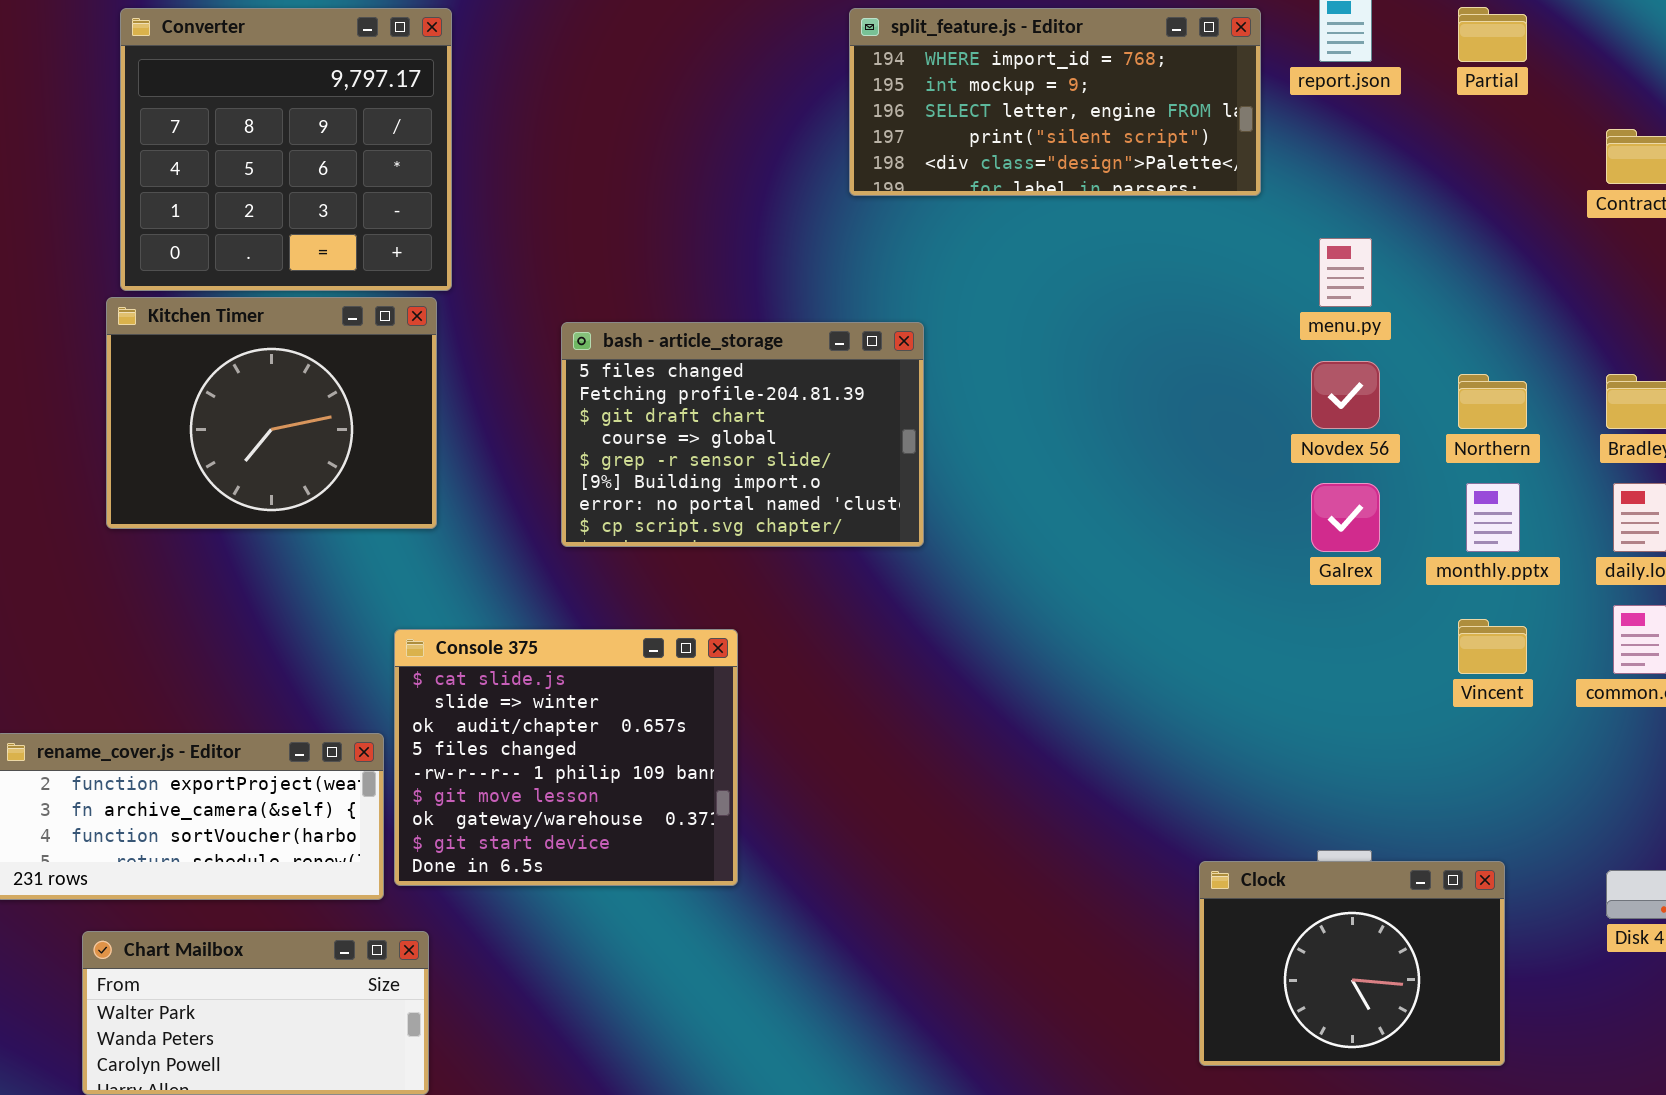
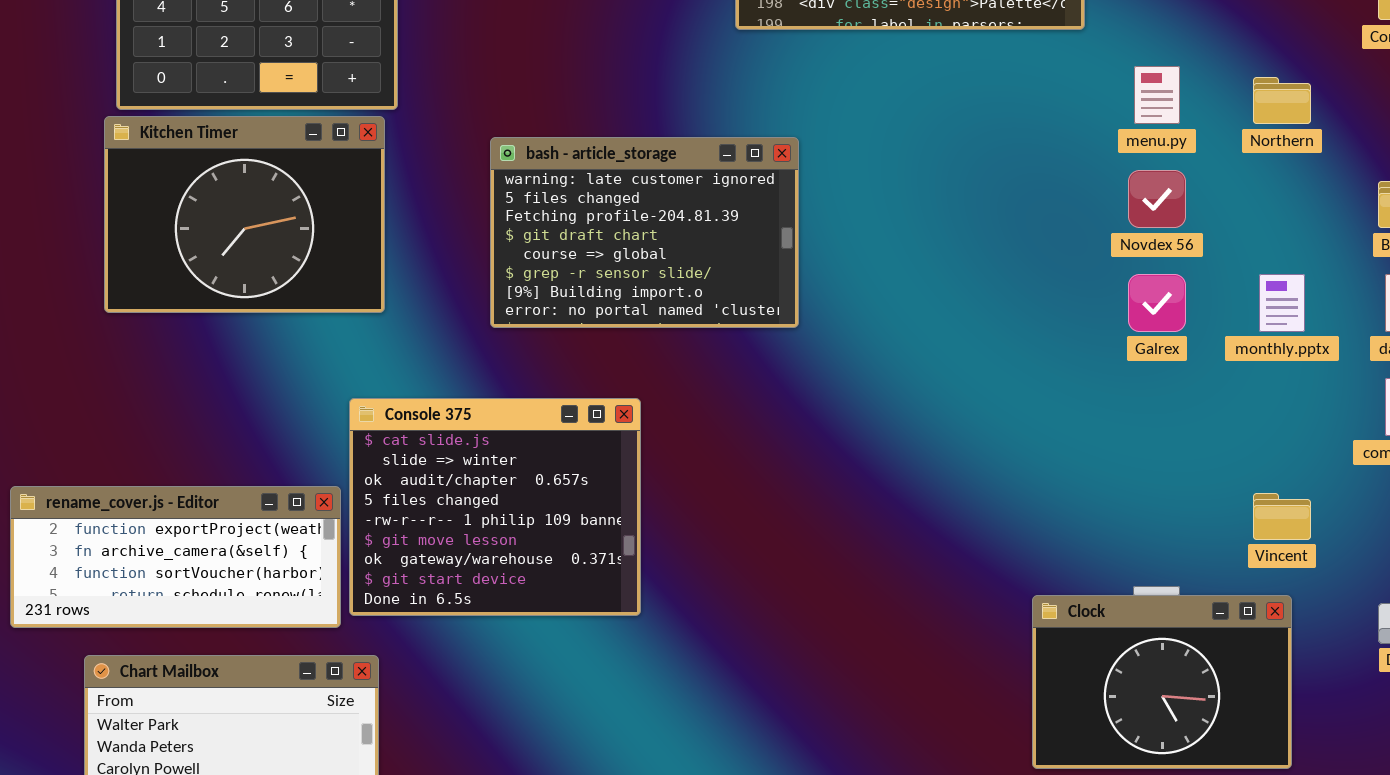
bash - article_storage: [561,322,924,547] -> [490,137,799,328], scrolled up 1 row
Northern: [1458,374,1527,429] -> [1253,77,1311,124], moved
Vincent: [1458,619,1527,674] -> [1253,493,1311,540], moved

